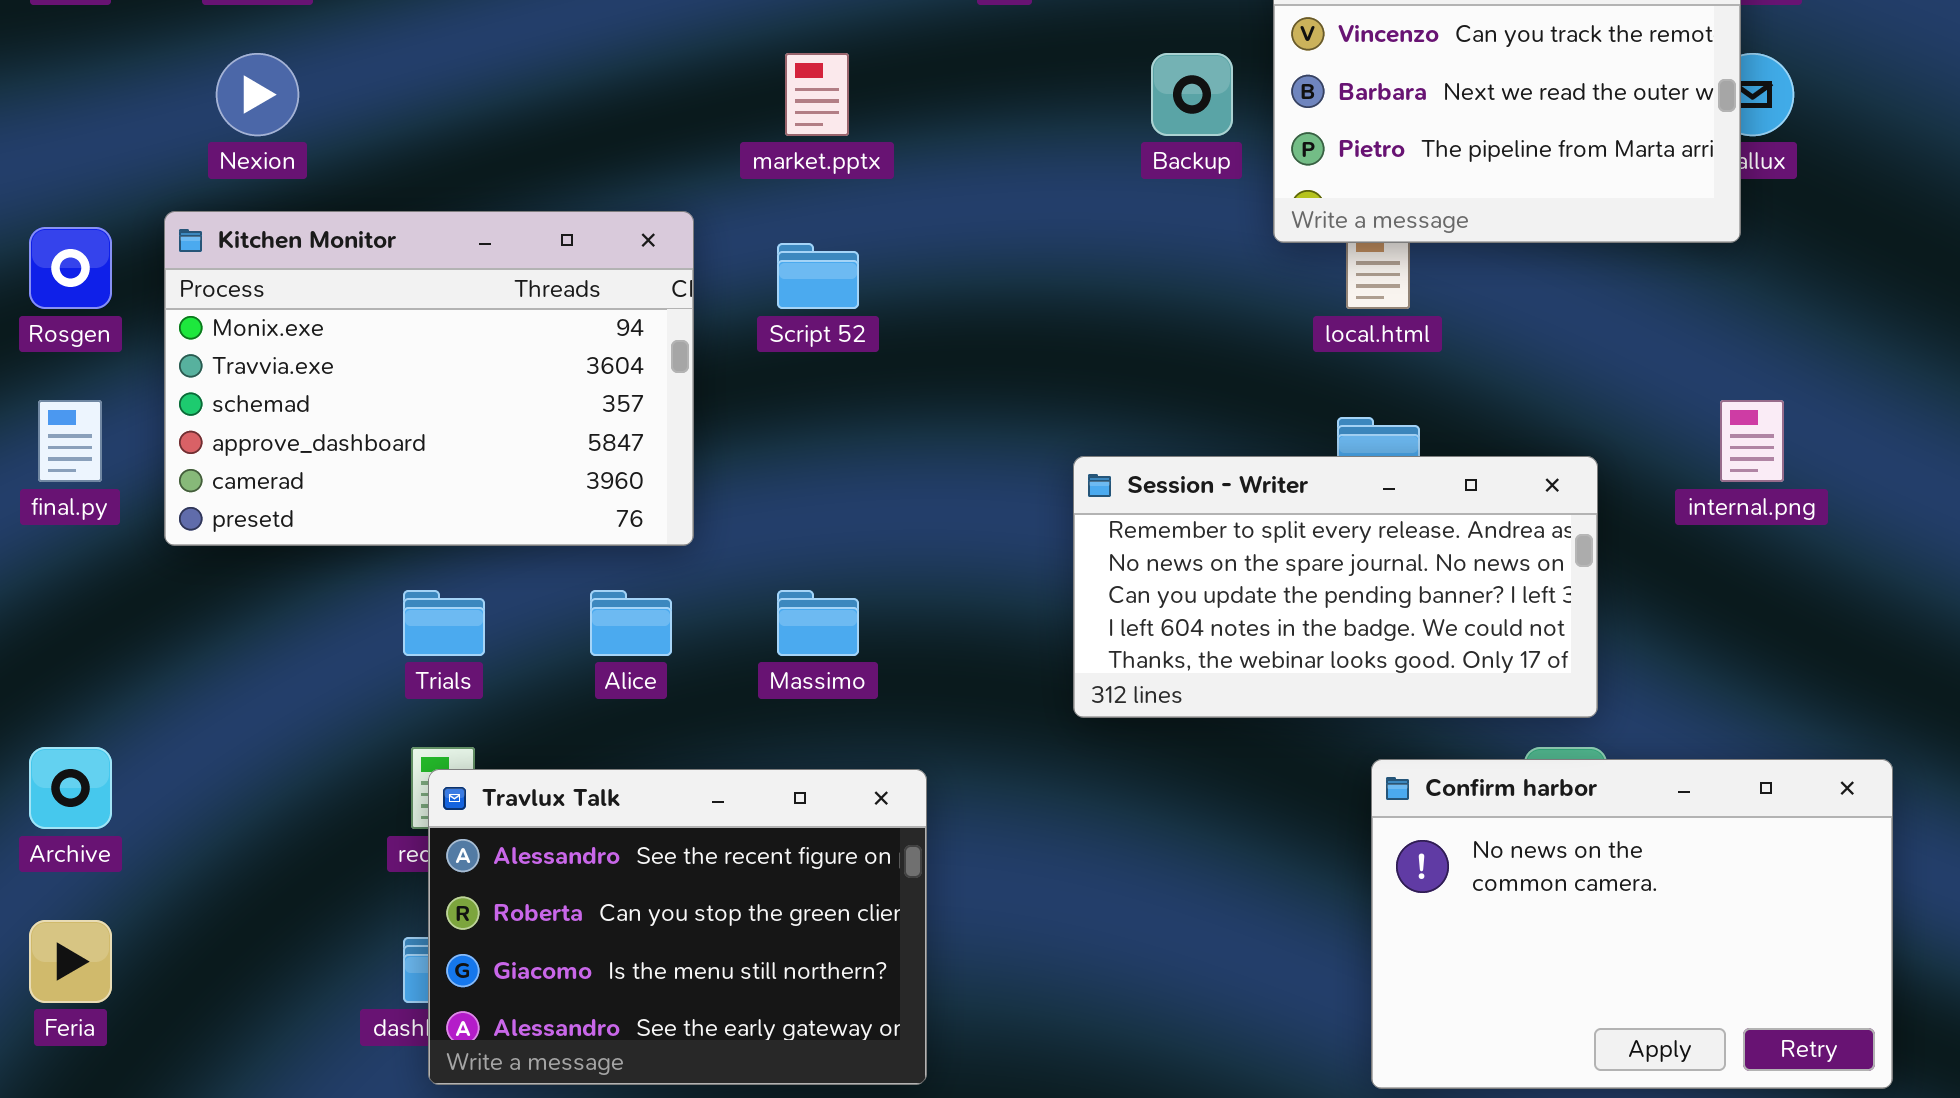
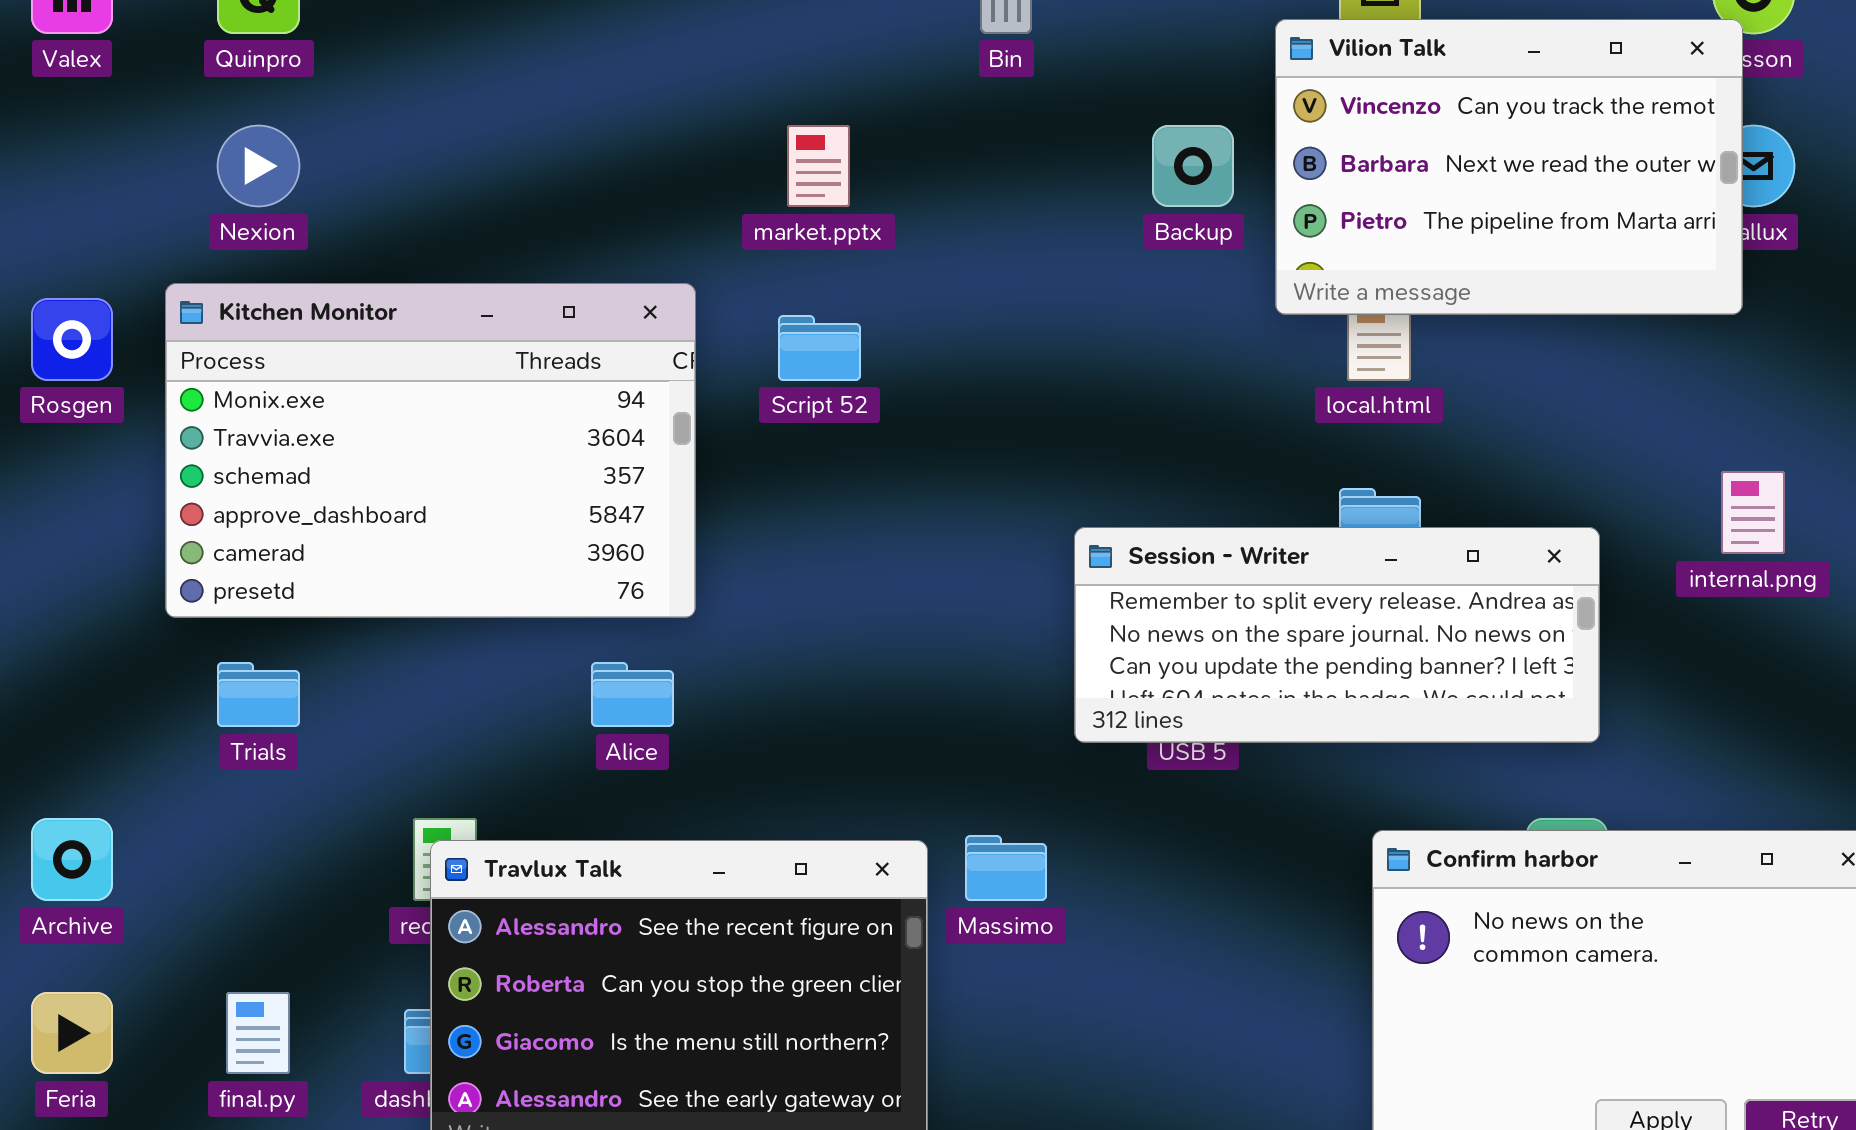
final.py: [38,400,102,482] -> [226,992,290,1074], moved
Session - Writer: [1073,456,1598,718] -> [1074,527,1600,743], resized
Trials: [403,590,485,656] -> [217,662,300,727], moved
Massimo: [777,590,859,656] -> [965,835,1047,901], moved

